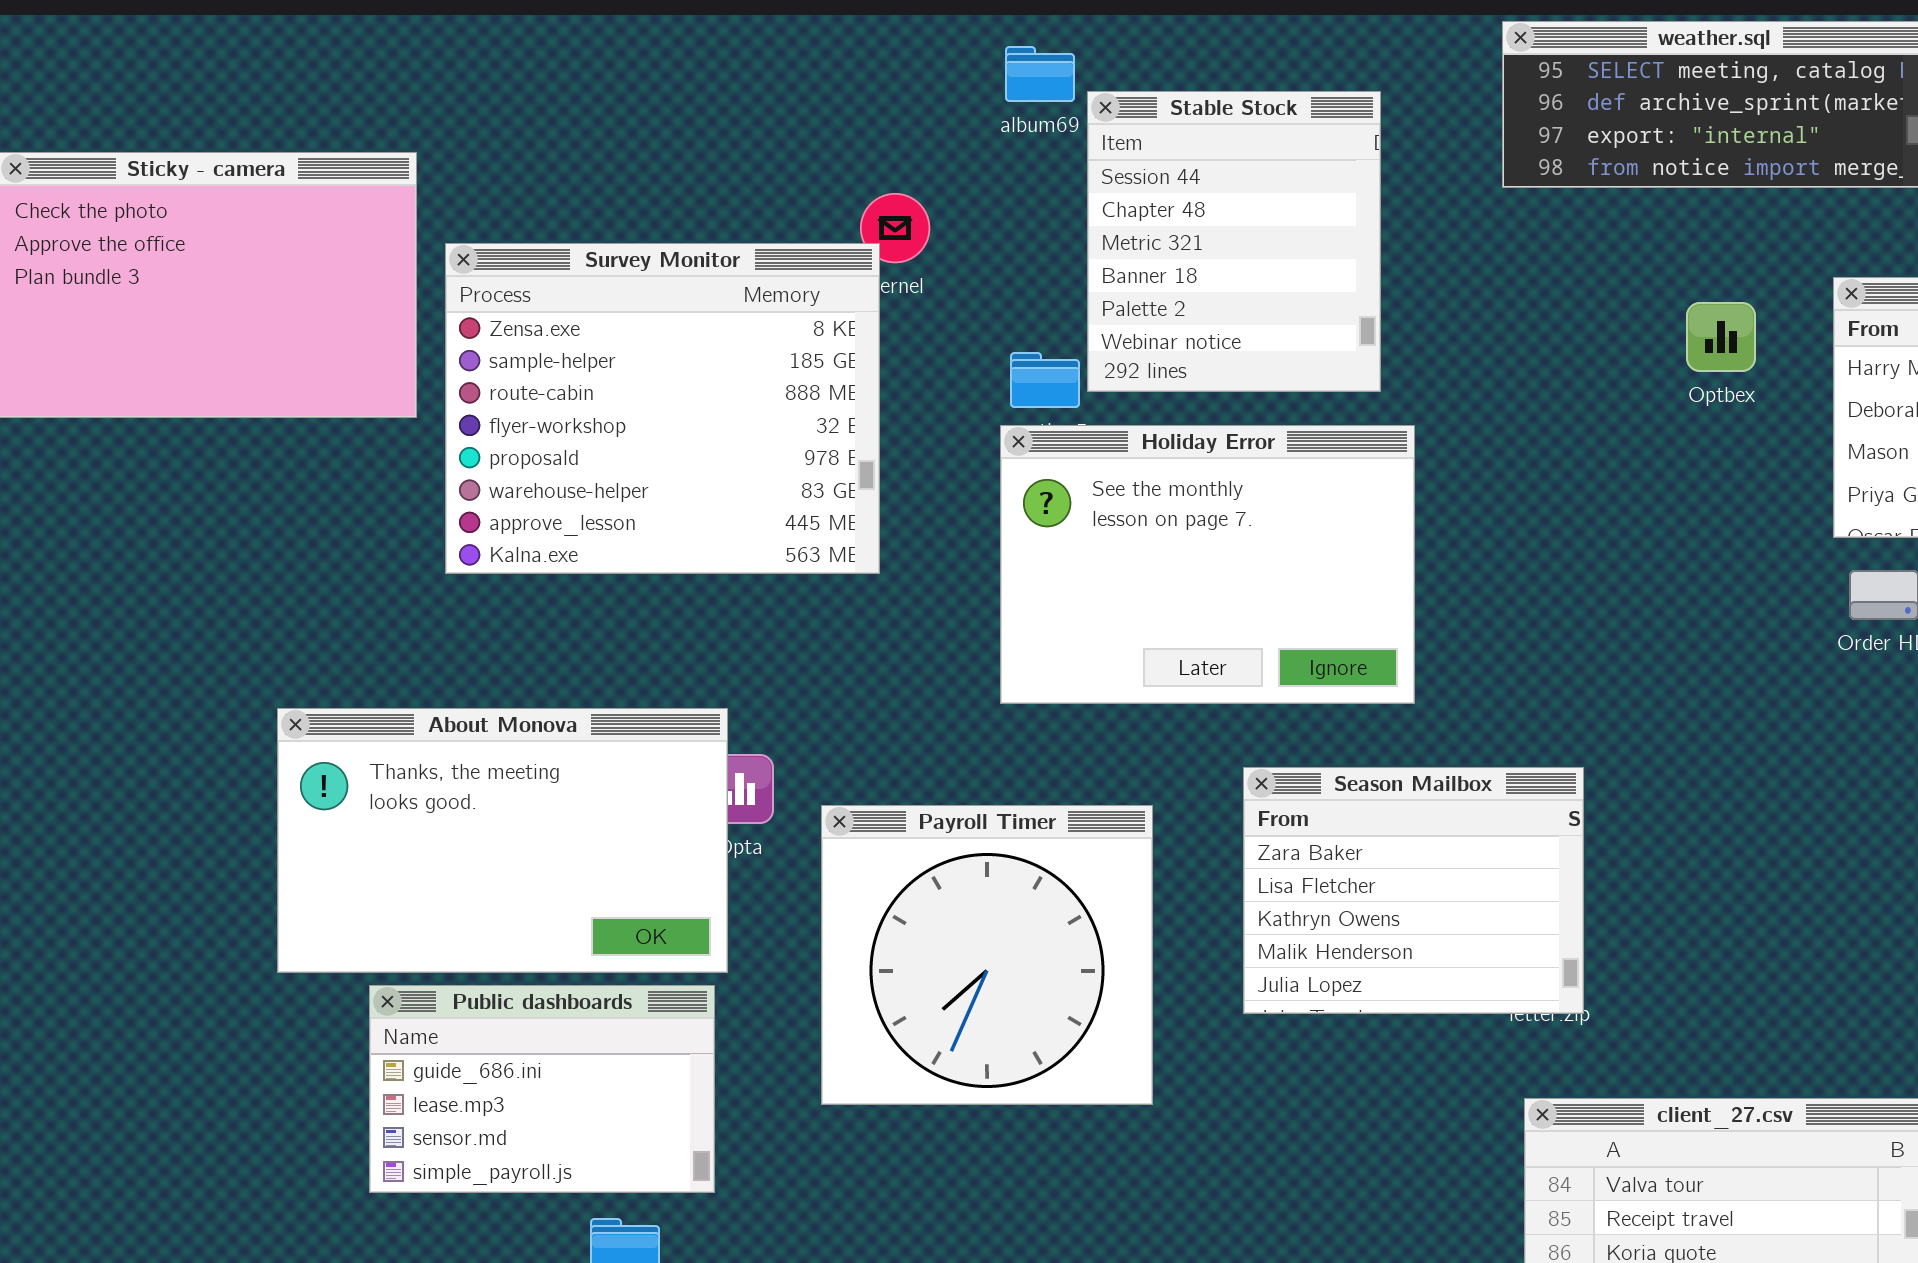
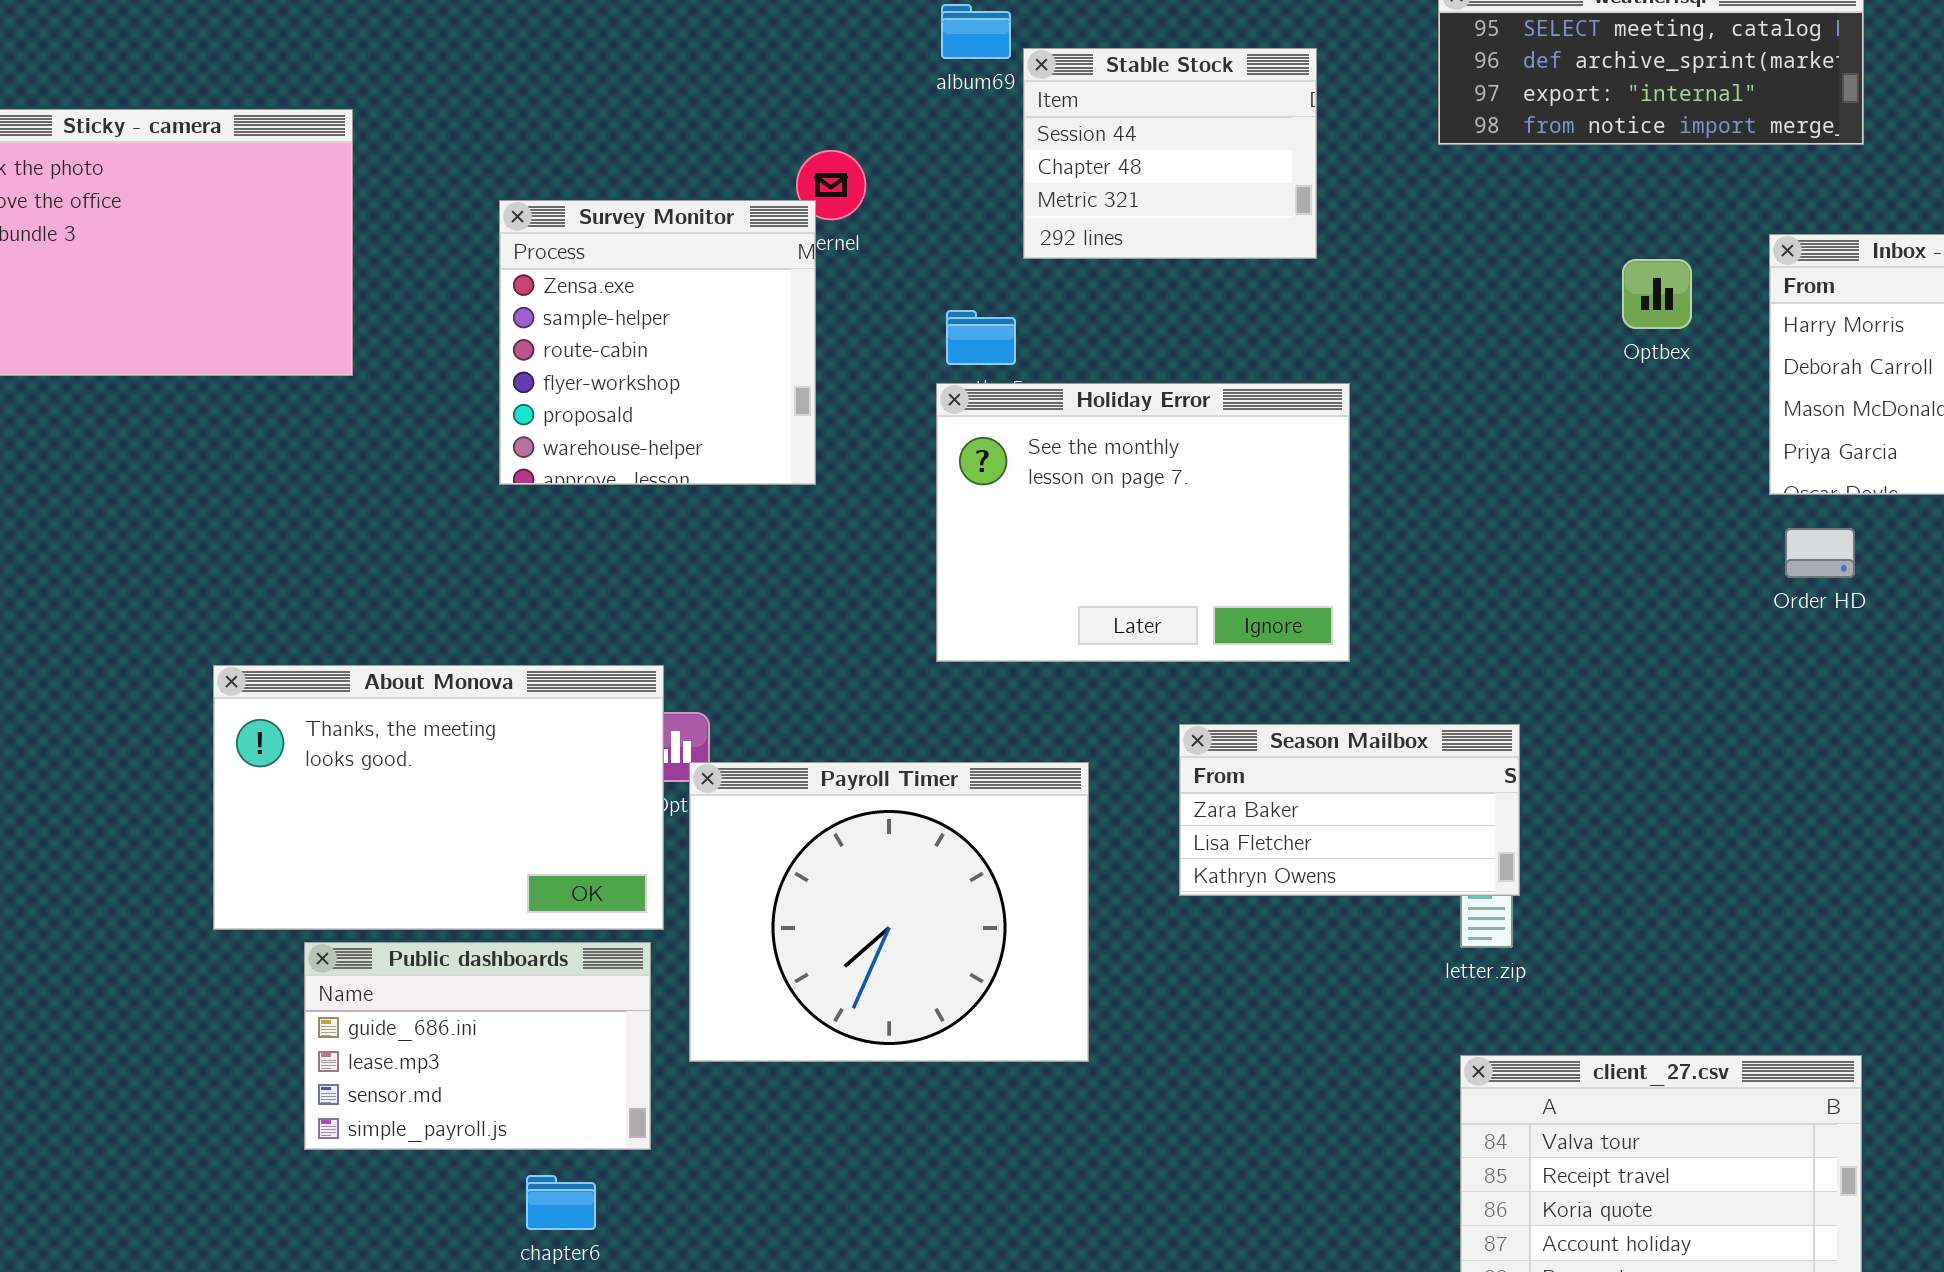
Stable Stock: [1087,91,1381,392] -> [1023,48,1317,259], resized
Survey Monitor: [445,243,880,574] -> [499,200,816,485], resized
Season Mailbox: [1243,767,1584,1014] -> [1179,724,1520,896], resized
Payroll Timer: [821,805,1153,1105] -> [689,762,1089,1062], resized

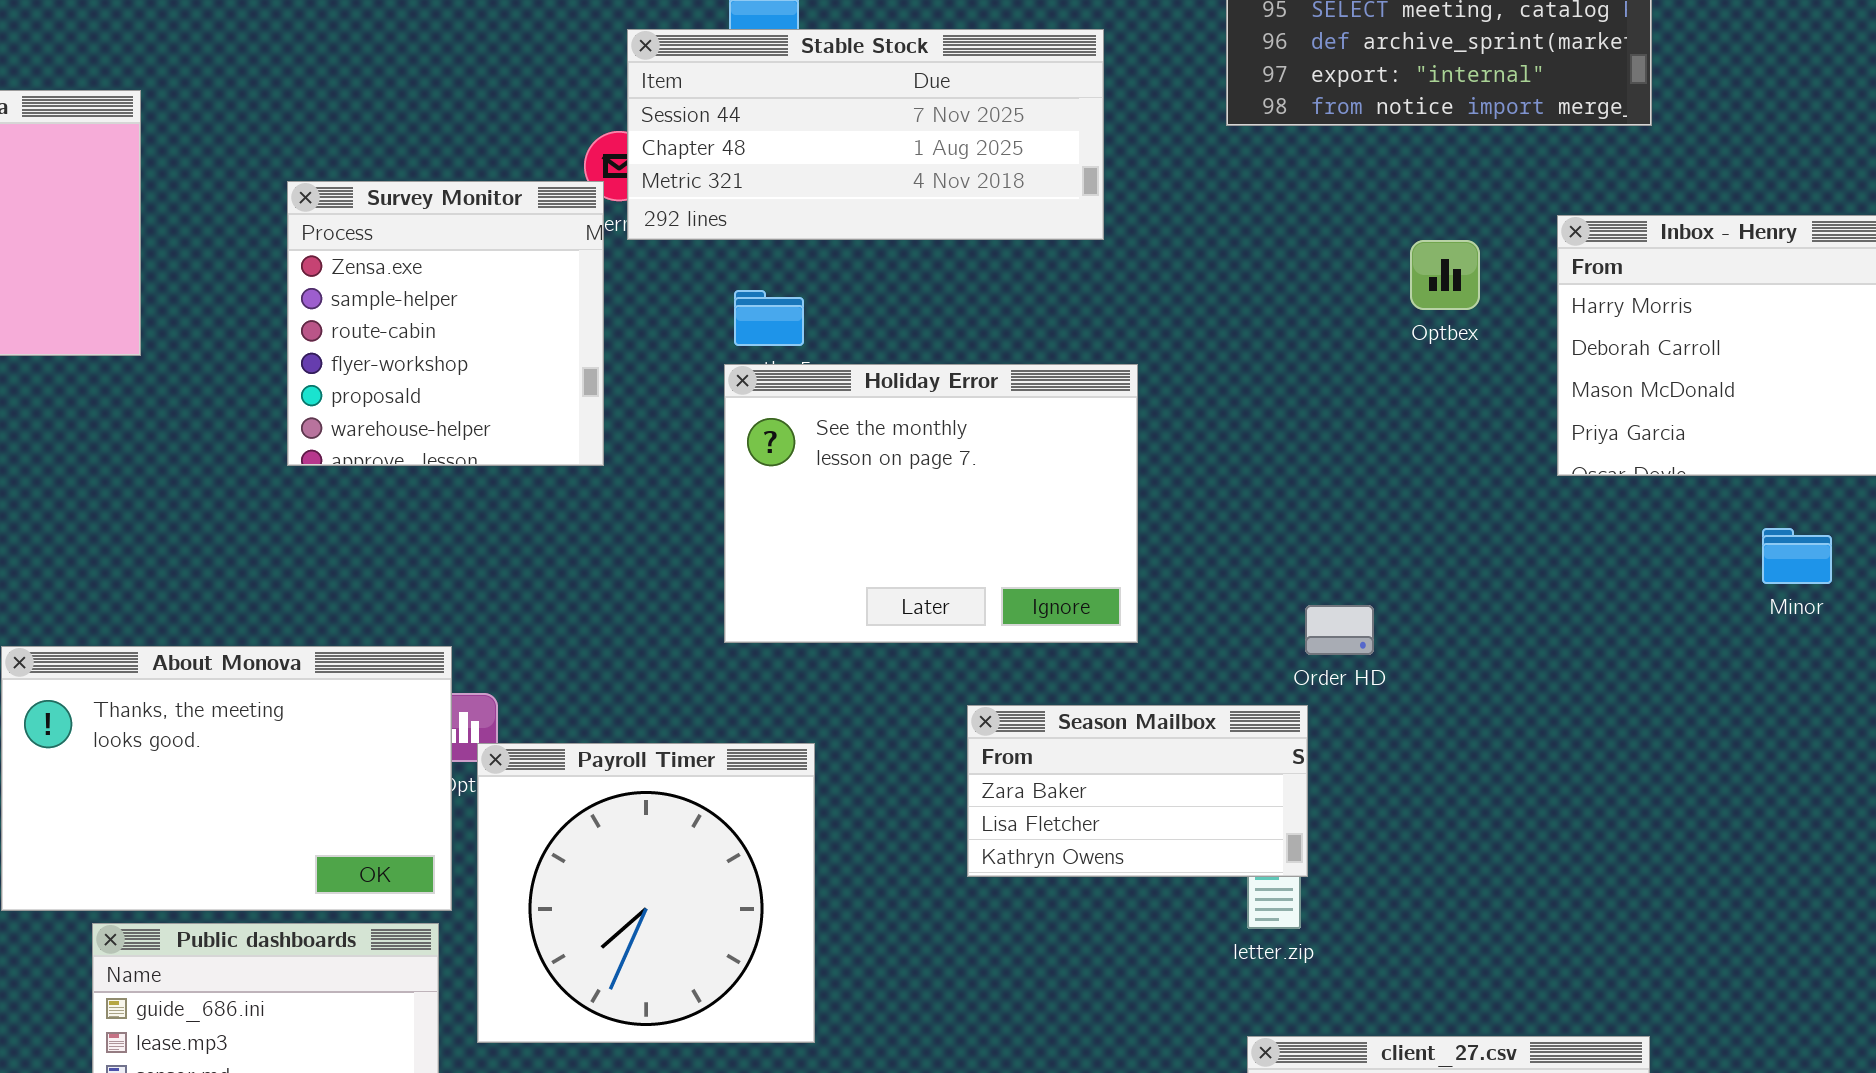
Stable Stock: [1023,48,1317,259] -> [627,29,1104,240], resized
Order HD: [1785,528,1855,578] -> [1305,605,1374,655], moved
Payroll Timer: [689,762,1089,1062] -> [477,743,815,1043], resized

